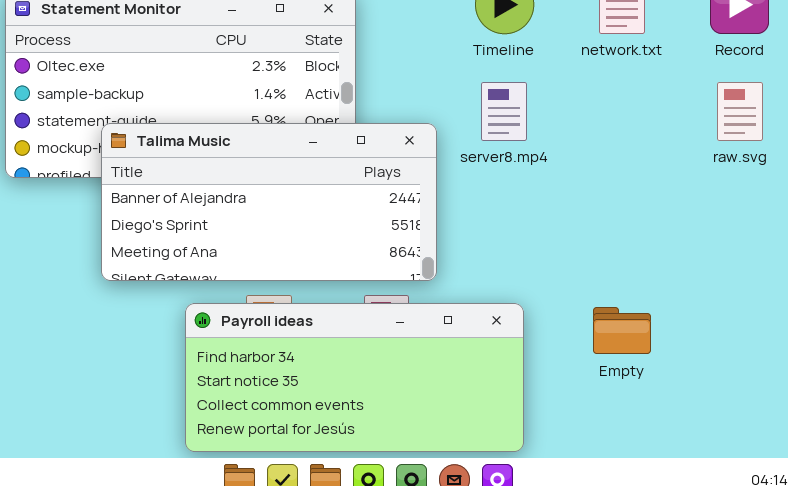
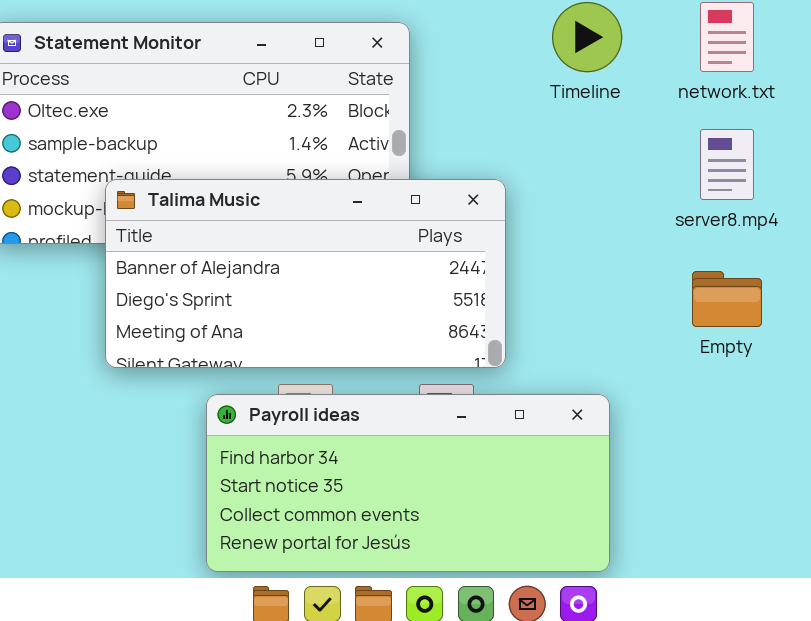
server8.mp4: [481,82,527,141] -> [700,129,754,200], moved
Empty: [593,307,651,354] -> [692,271,762,327], moved

